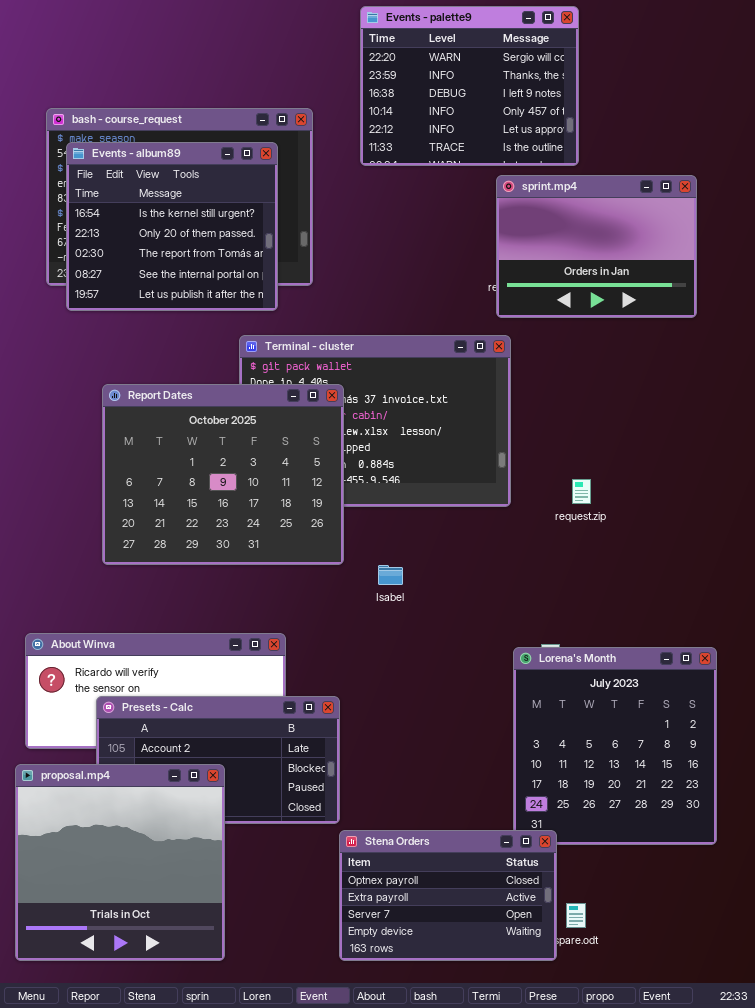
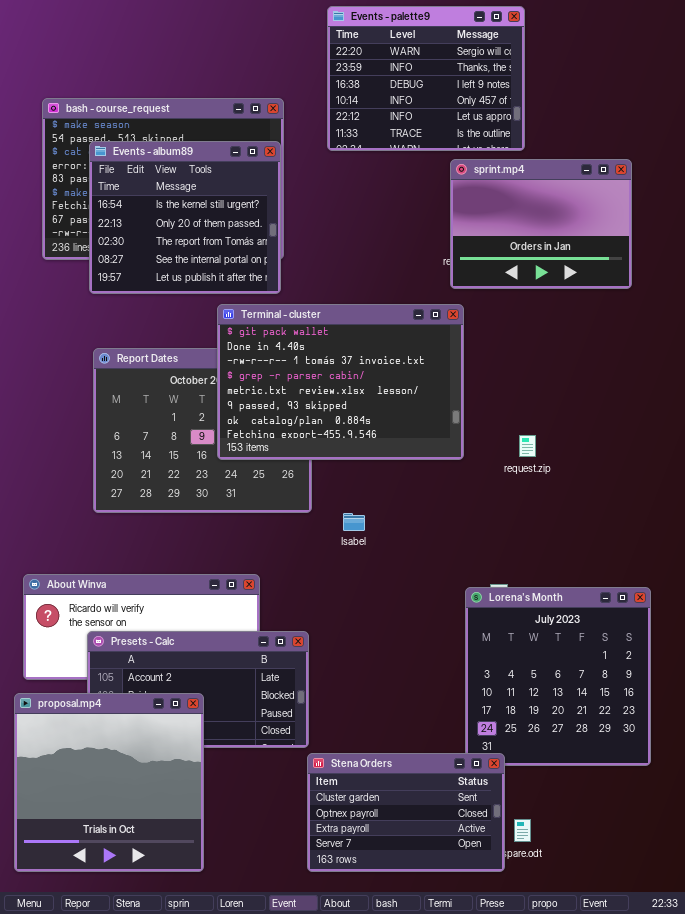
Events - album89: [66,142,278,311] -> [89,141,281,294], moved
Terminal - cluster: [239,335,511,507] -> [217,304,464,460], raised
Stena Orders: [339,830,557,961] -> [307,753,505,872], scrolled up 1 row

